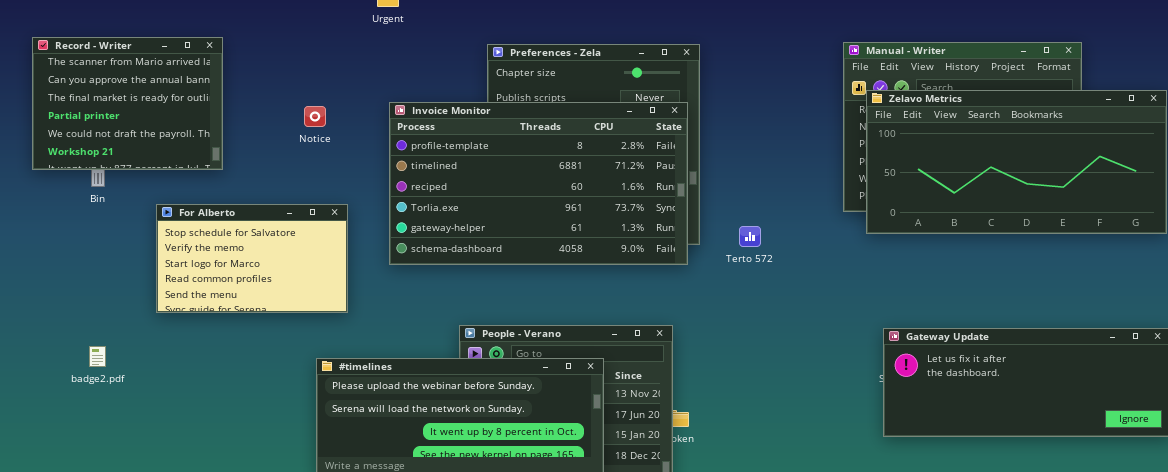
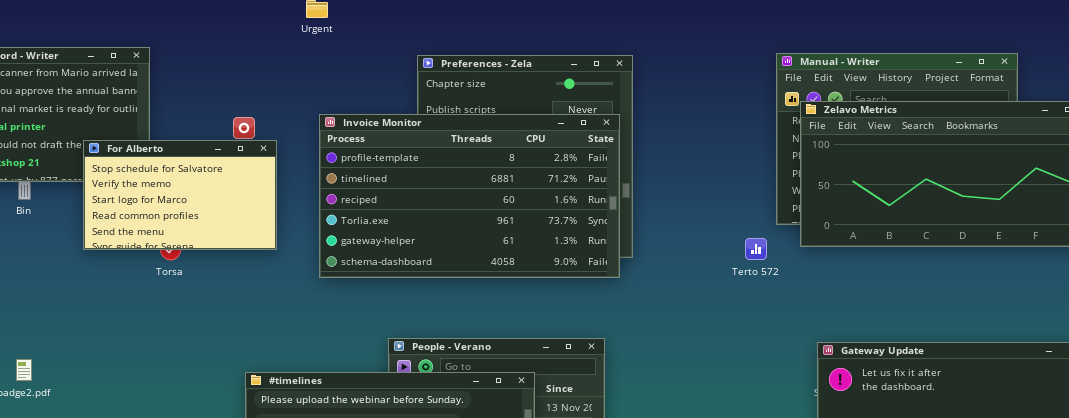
For Alberto: [156,204,348,313] -> [83,140,277,250], moved
Terto 572: [739,226,761,247] -> [745,238,767,260], moved

